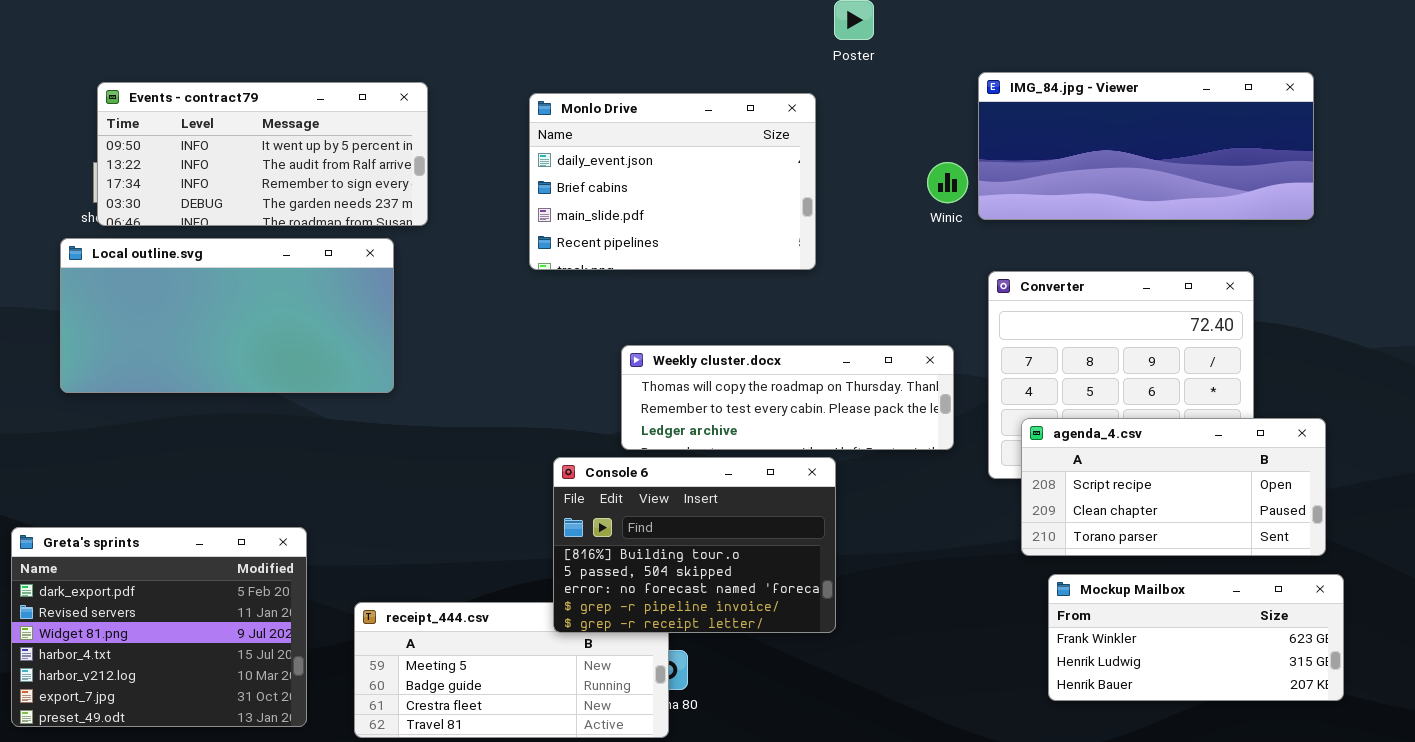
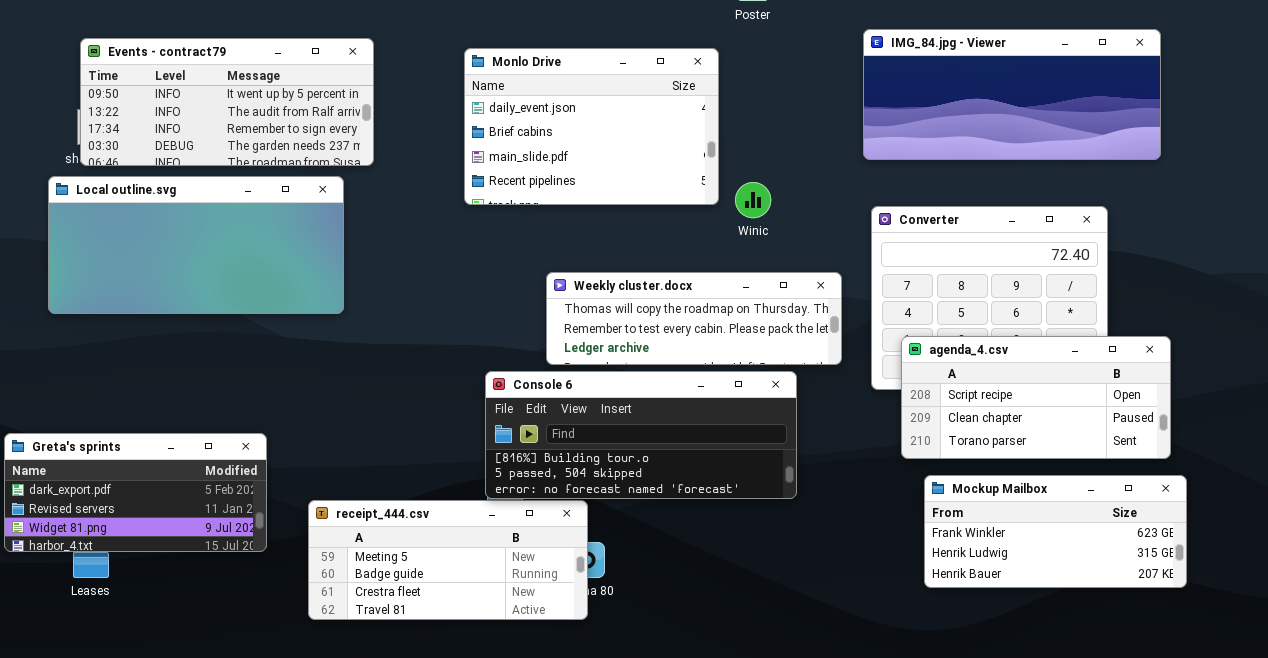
Winic: [927,162,968,203] -> [735,182,771,218], moved
Console 6: [553,457,836,633] -> [485,371,797,499], resized
Greta's sprints: [11,527,307,727] -> [4,433,267,552], resized

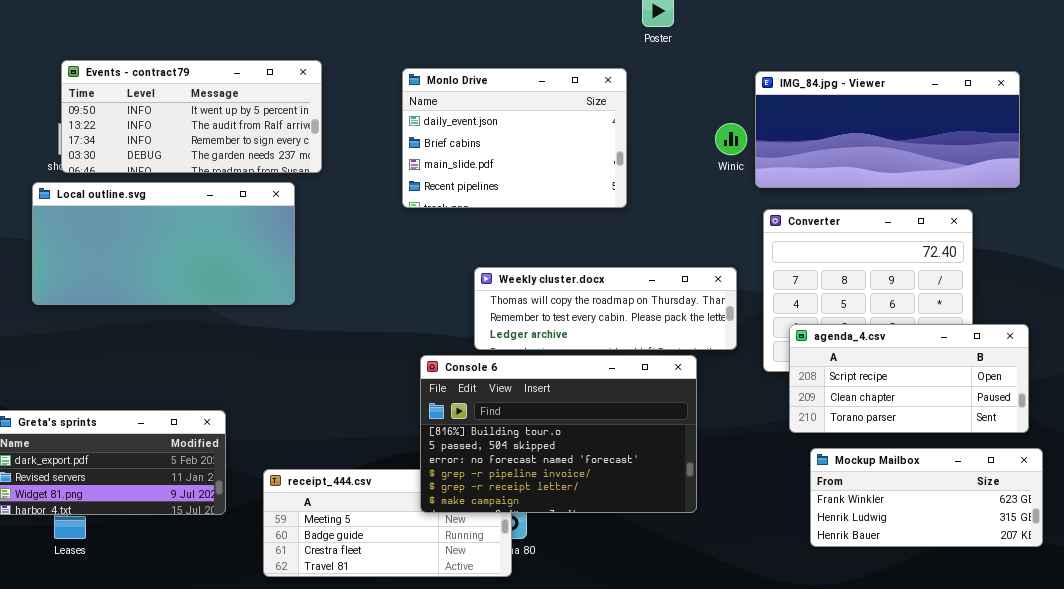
IMG_84.jpg - Viewer: [863,29,1161,160] -> [755,71,1020,188], moved
Winic: [735,182,771,218] -> [715,123,747,155], moved
Console 6: [485,371,797,499] -> [420,355,697,513], resized

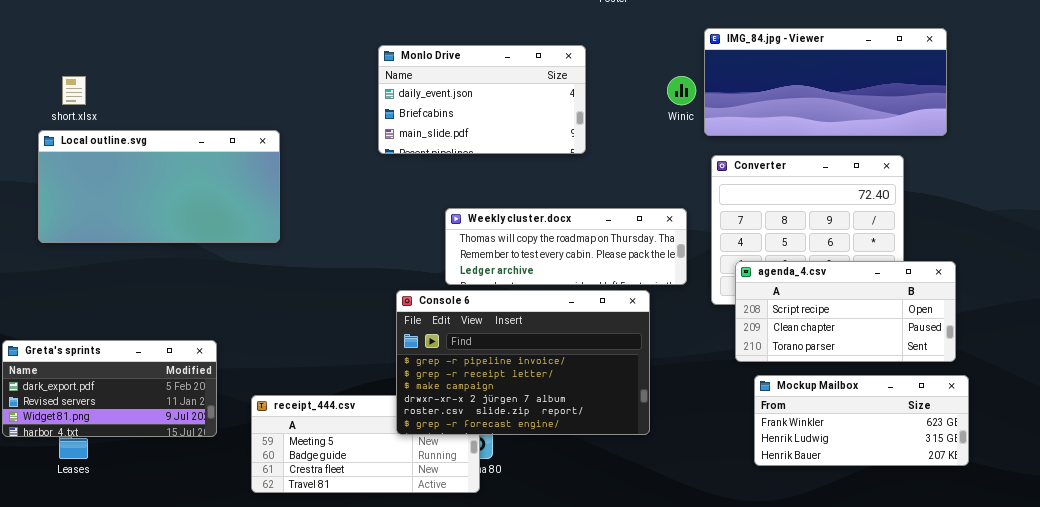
Events - contract79: [61,60,322,173] -> none, closed
Monlo Drive: [402,68,627,208] -> [378,45,586,154], resized
Console 6: [420,355,697,513] -> [396,290,650,435], scrolled down 3 rows

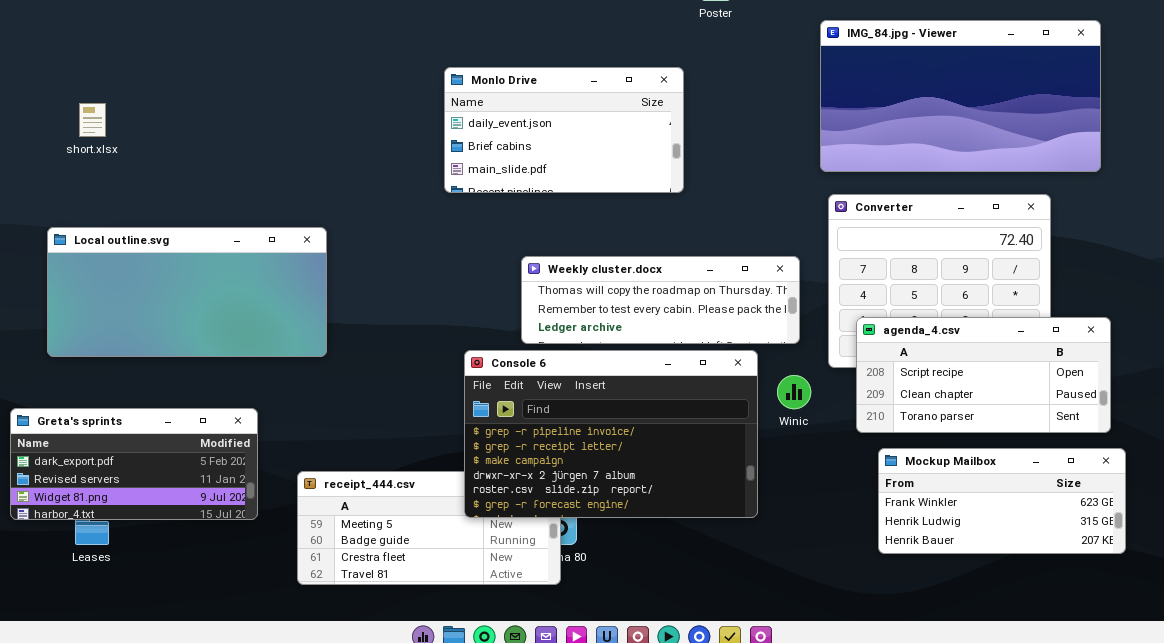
IMG_84.jpg - Viewer: [704,28,947,136] -> [820,20,1101,172], resized
Winic: [667,76,696,105] -> [777,375,811,409], moved
Local outline.svg: [38,130,280,243] -> [47,227,327,357], moved

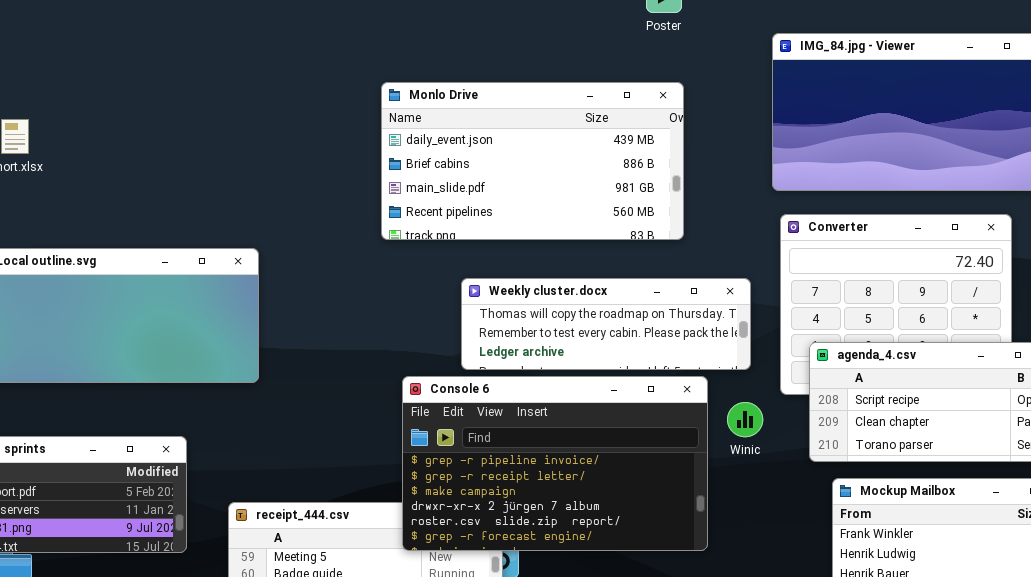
Monlo Drive: [444,67,684,193] -> [381,82,684,240], resized

